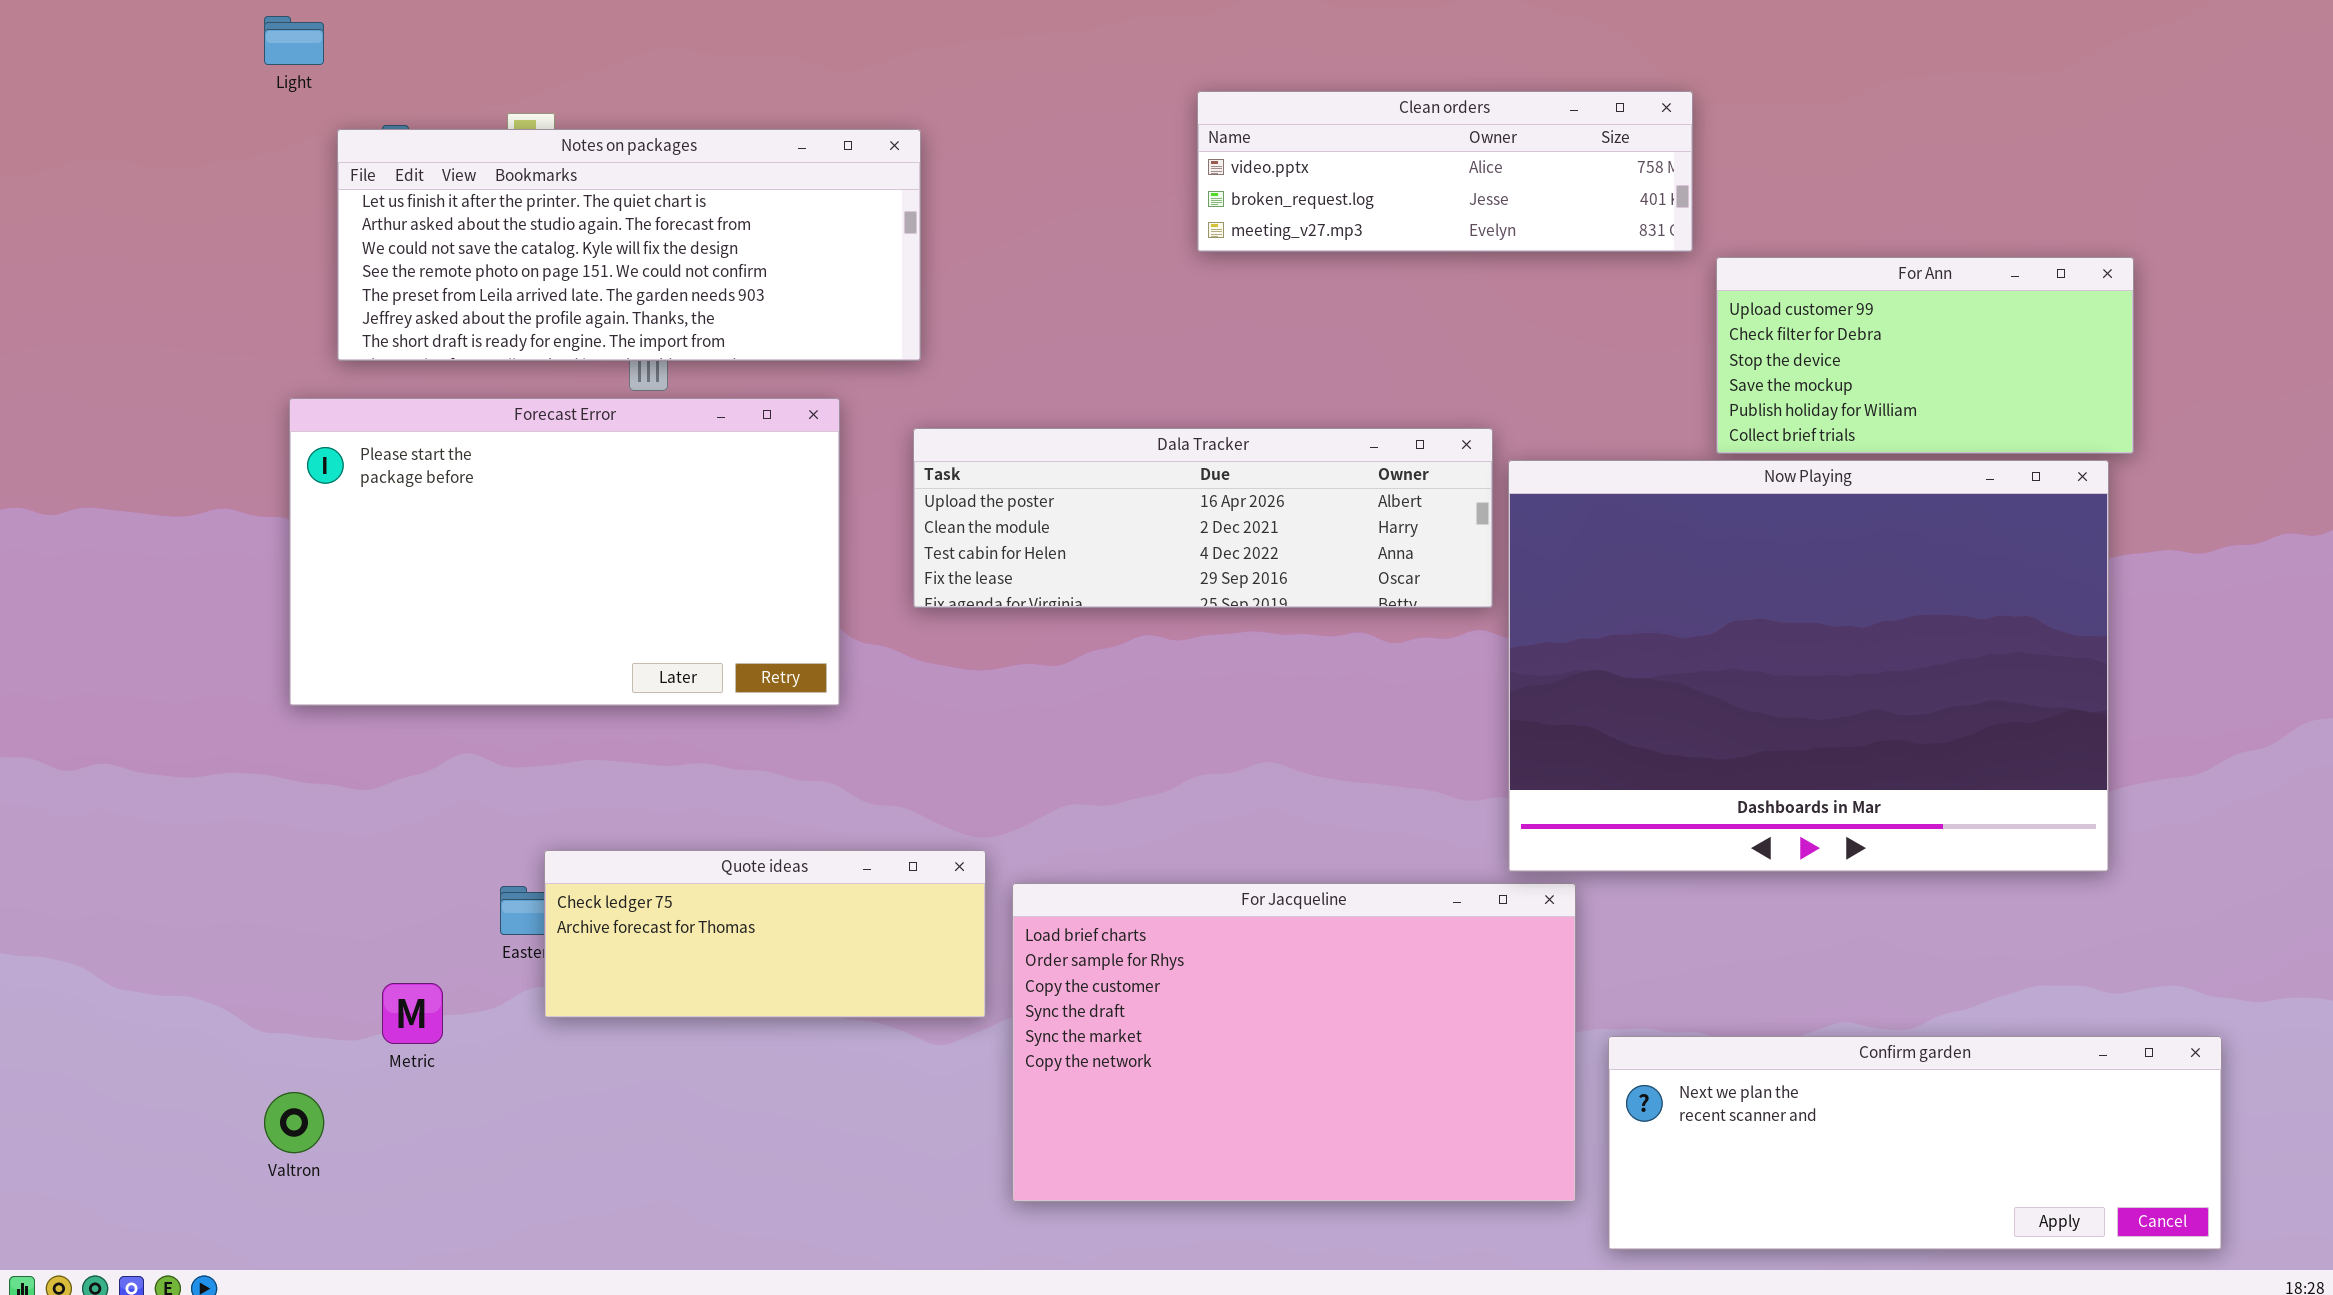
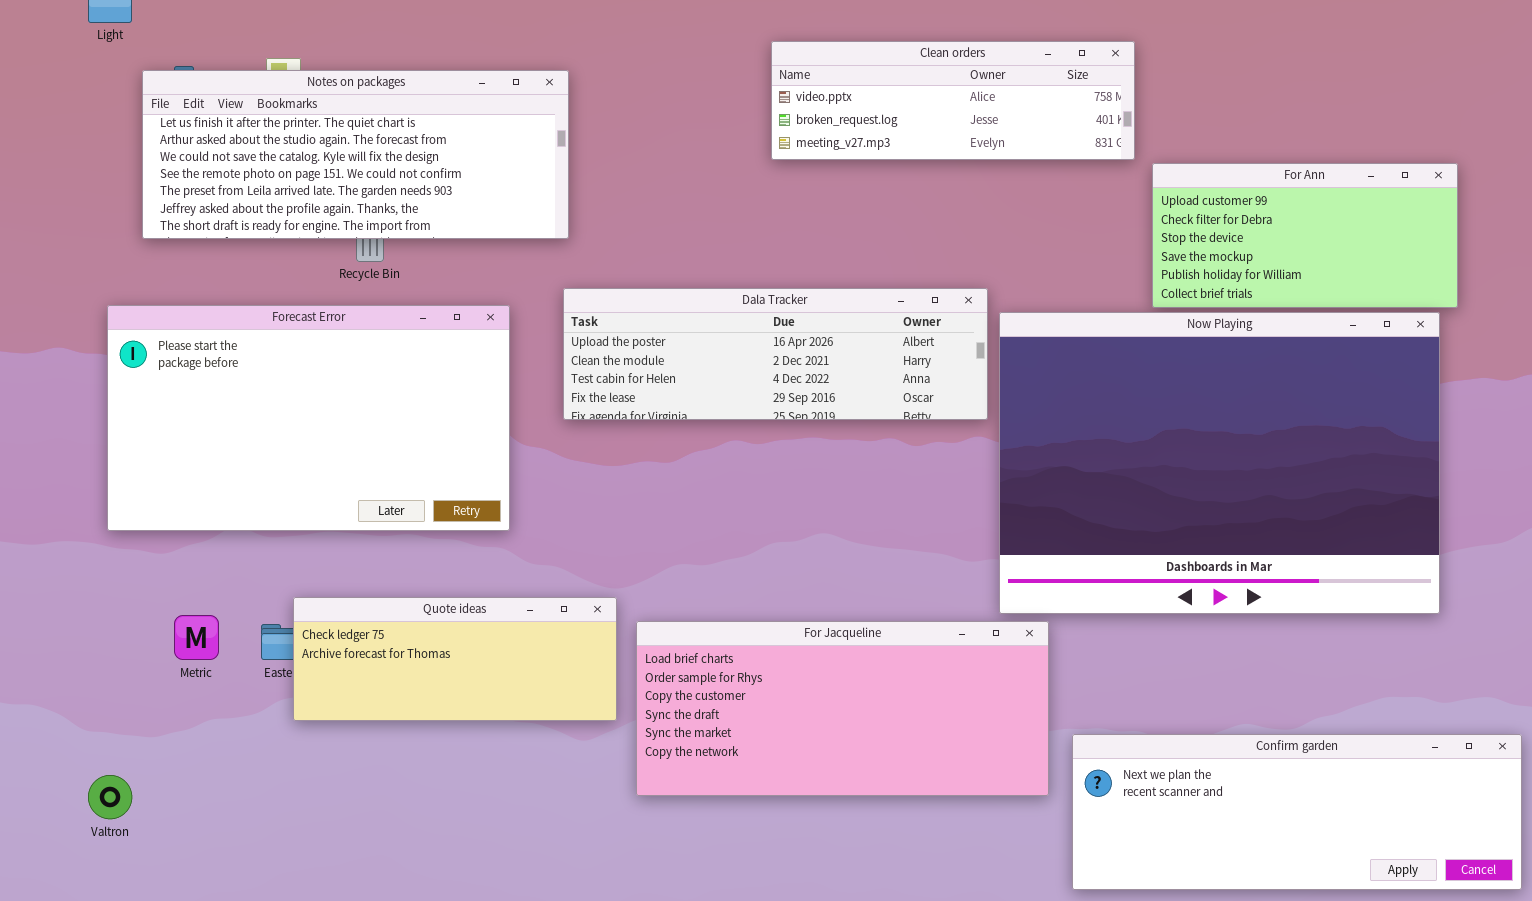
Forecast Error: [289,398,840,706] -> [107,305,510,531], moved
For Jacqueline: [1012,883,1576,1202] -> [636,621,1049,796], resized
Metric: [382,983,443,1044] -> [174,615,219,660], moved

